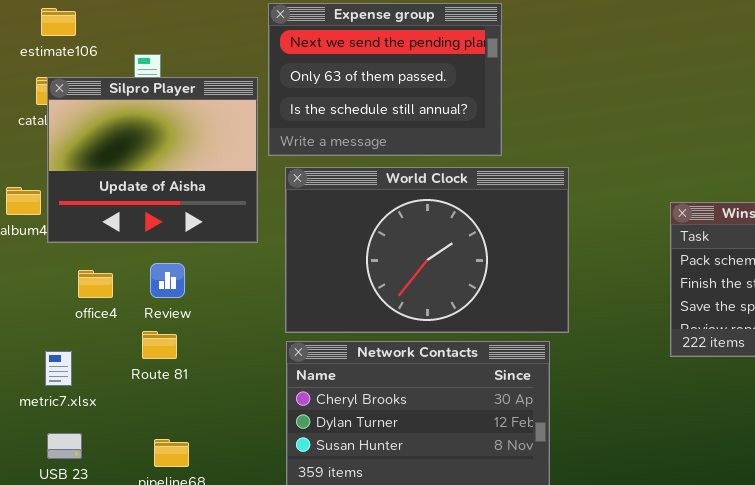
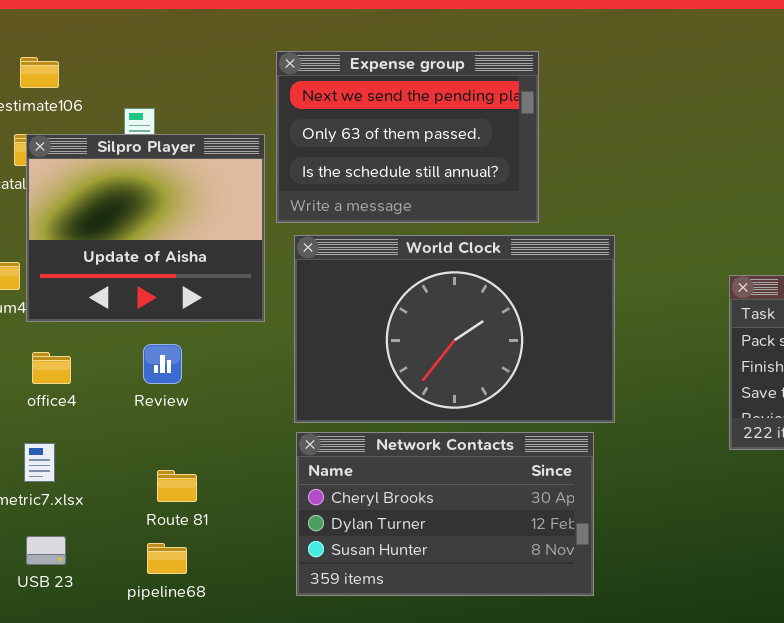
office4: [78,270,113,298] -> [32,352,71,384], moved
Route 81: [142,331,177,359] -> [157,470,197,502], moved

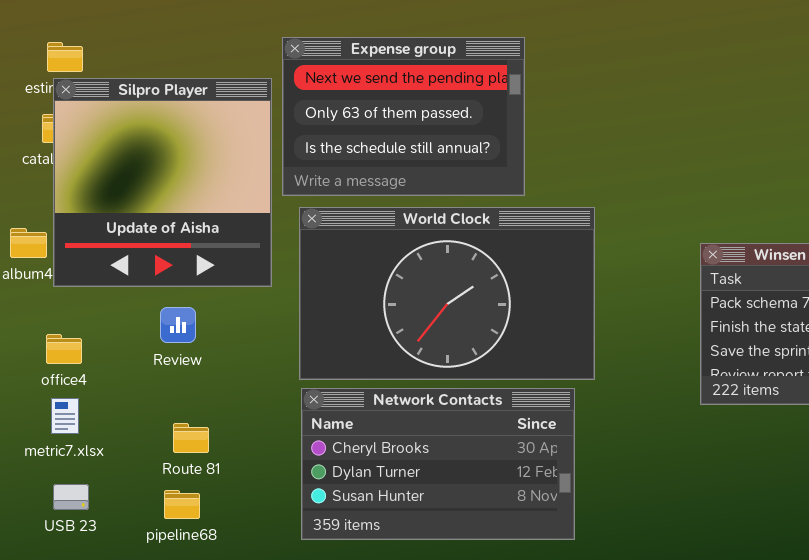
Silpro Player: [26,134,265,322] -> [53,78,272,287], resized
office4: [32,352,71,384] -> [46,334,82,364], moved

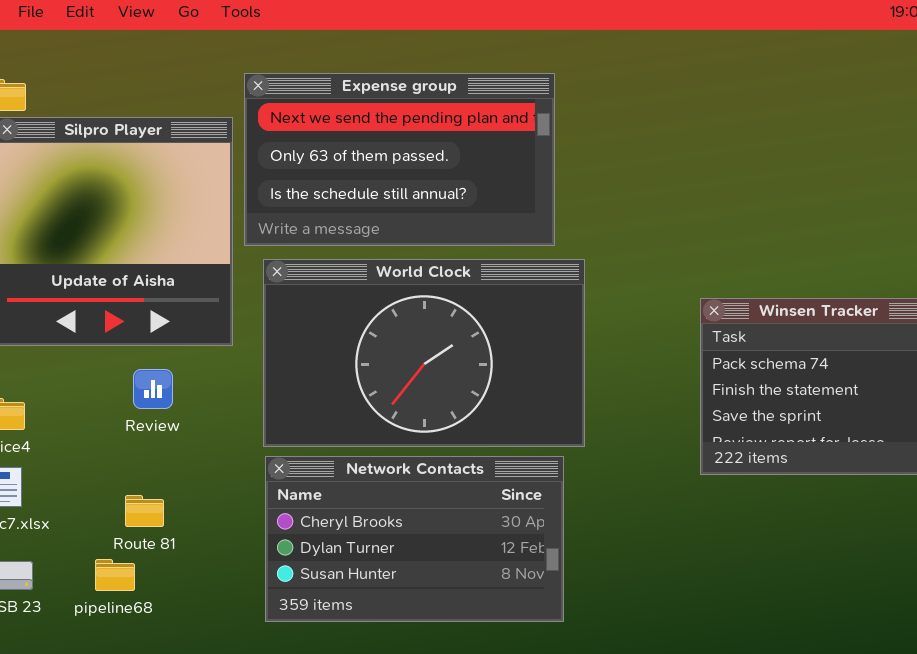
Expense group: [282,37,525,196] -> [244,73,555,246], resized
Review: [160,307,196,343] -> [133,369,173,409], moved
pipeline68: [164,490,200,519] -> [95,559,135,591], moved

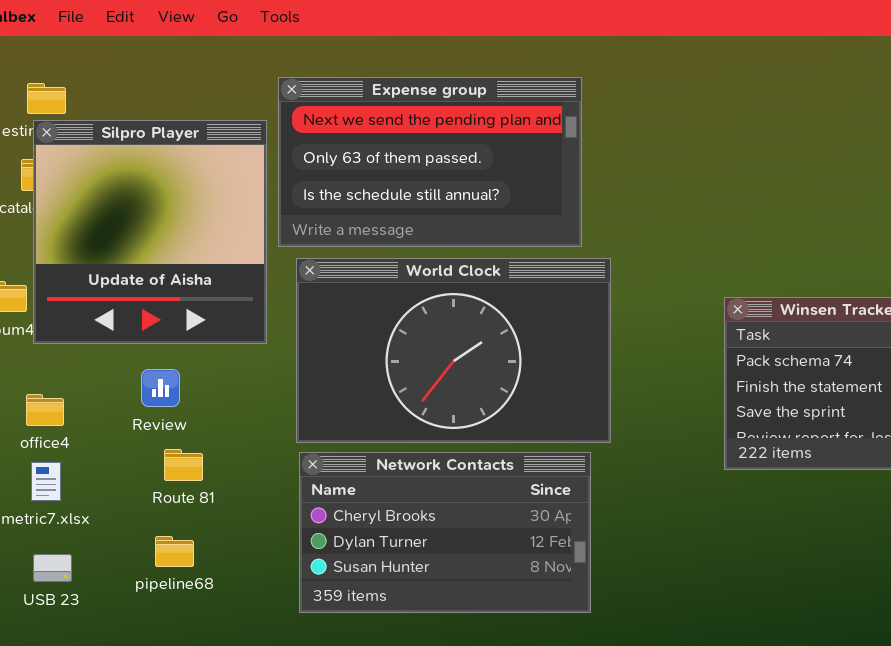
Review: [133,369,173,409] -> [141,369,180,407], moved
Route 81: [125,495,164,527] -> [164,449,203,481], moved
pipeline68: [95,559,135,591] -> [155,536,194,567], moved

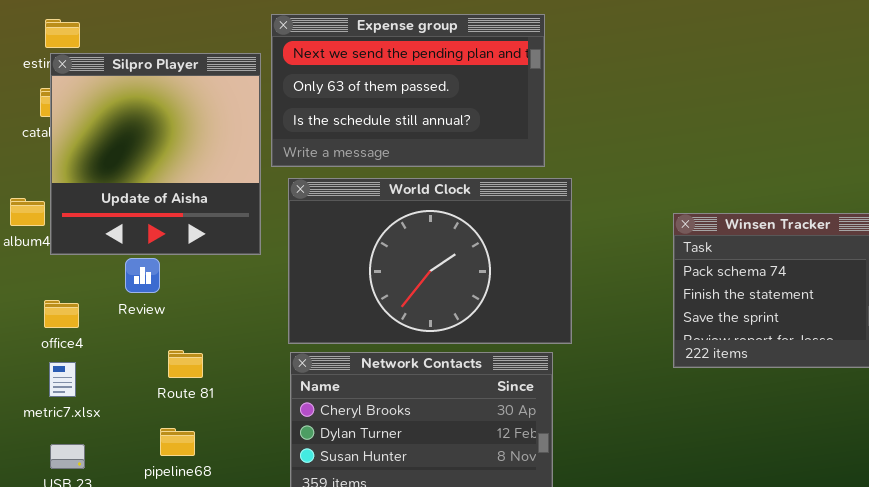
Review: [141,369,180,407] -> [125,258,160,293], moved

